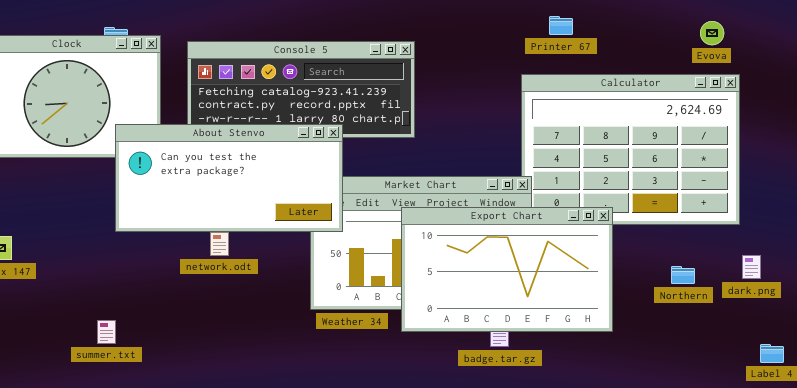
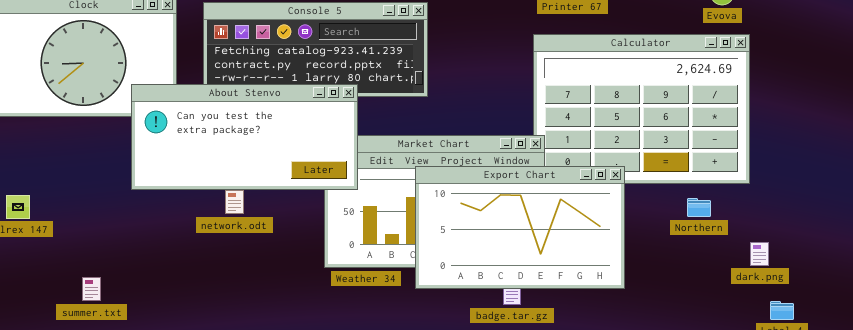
dark.png: [742,255,761,279] -> [750,242,769,266], moved
Northern: [671,266,695,284] -> [687,198,711,217], moved
summer.txt: [97,320,116,344] -> [82,277,101,301], moved

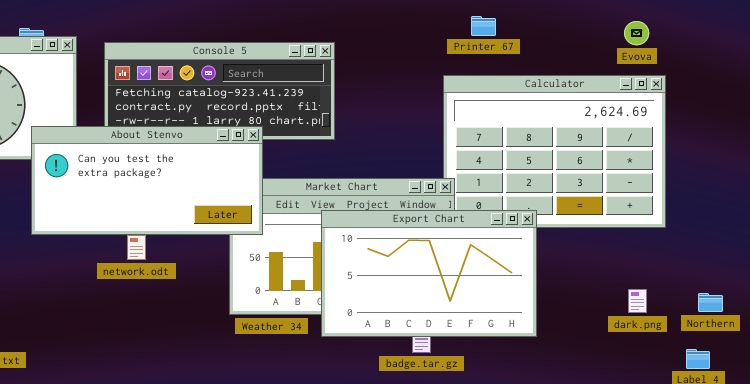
Northern: [687,198,711,217] -> [698,293,723,312], moved
dark.png: [750,242,769,266] -> [628,289,647,313], moved

